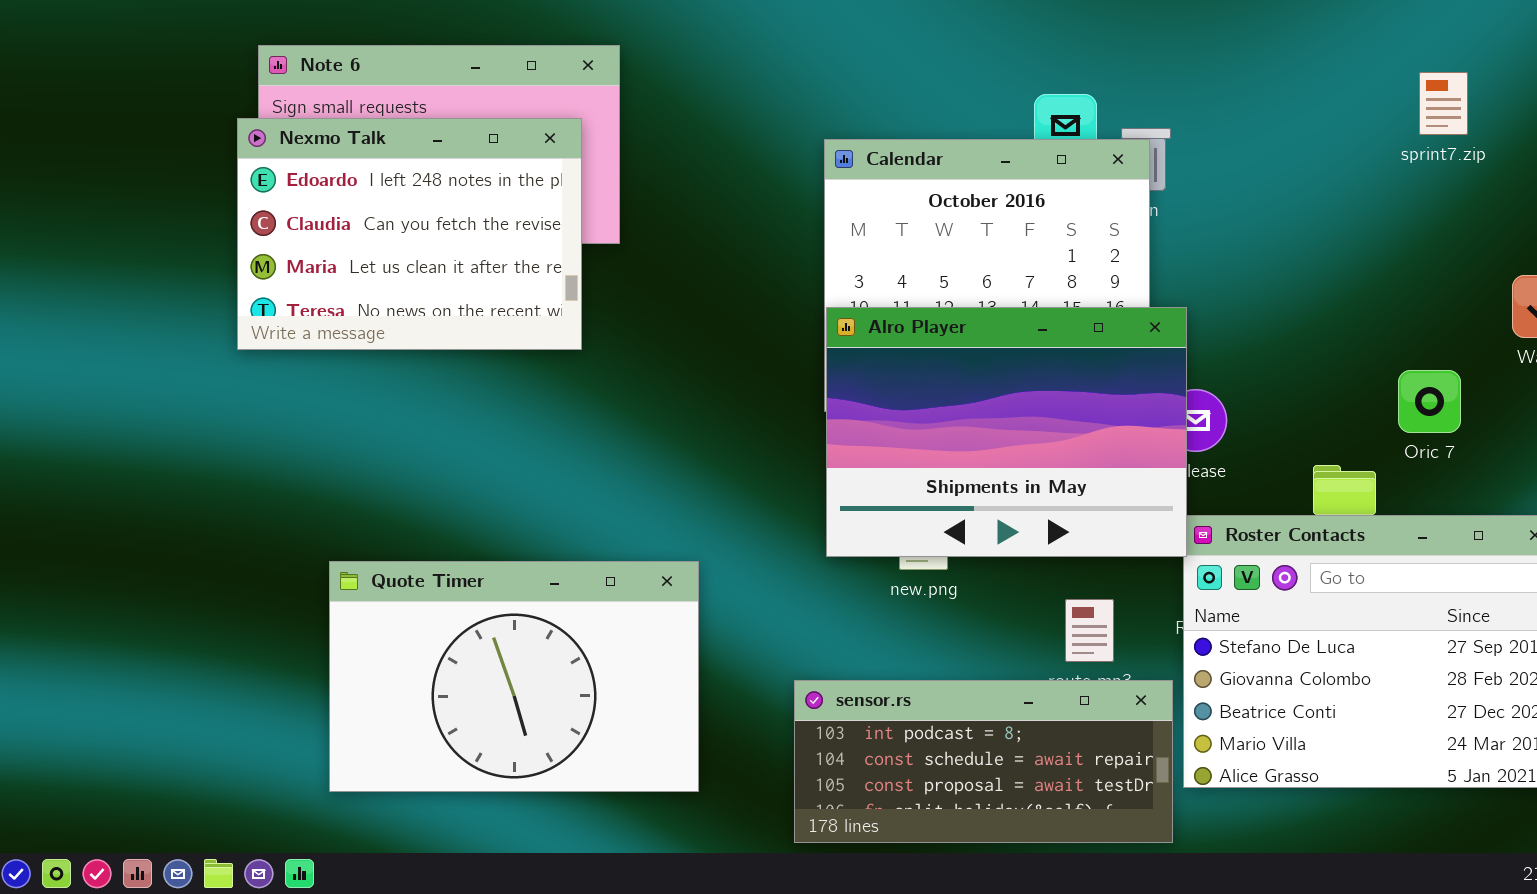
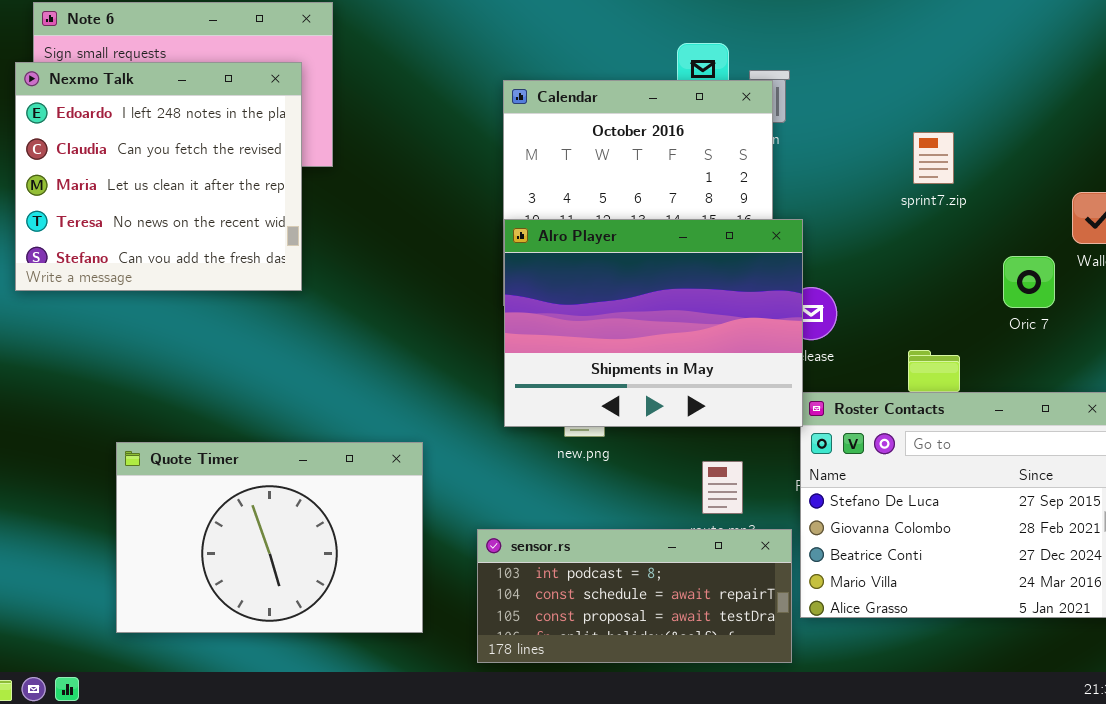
sprint7.zip: [1419,72,1468,135] -> [913,132,954,184], moved
Nexmo Talk: [237,118,582,350] -> [15,62,302,291], resized
Oric 7: [1398,370,1461,433] -> [1003,256,1055,308], moved
Quote Timer: [329,561,699,792] -> [116,442,423,633], moved

